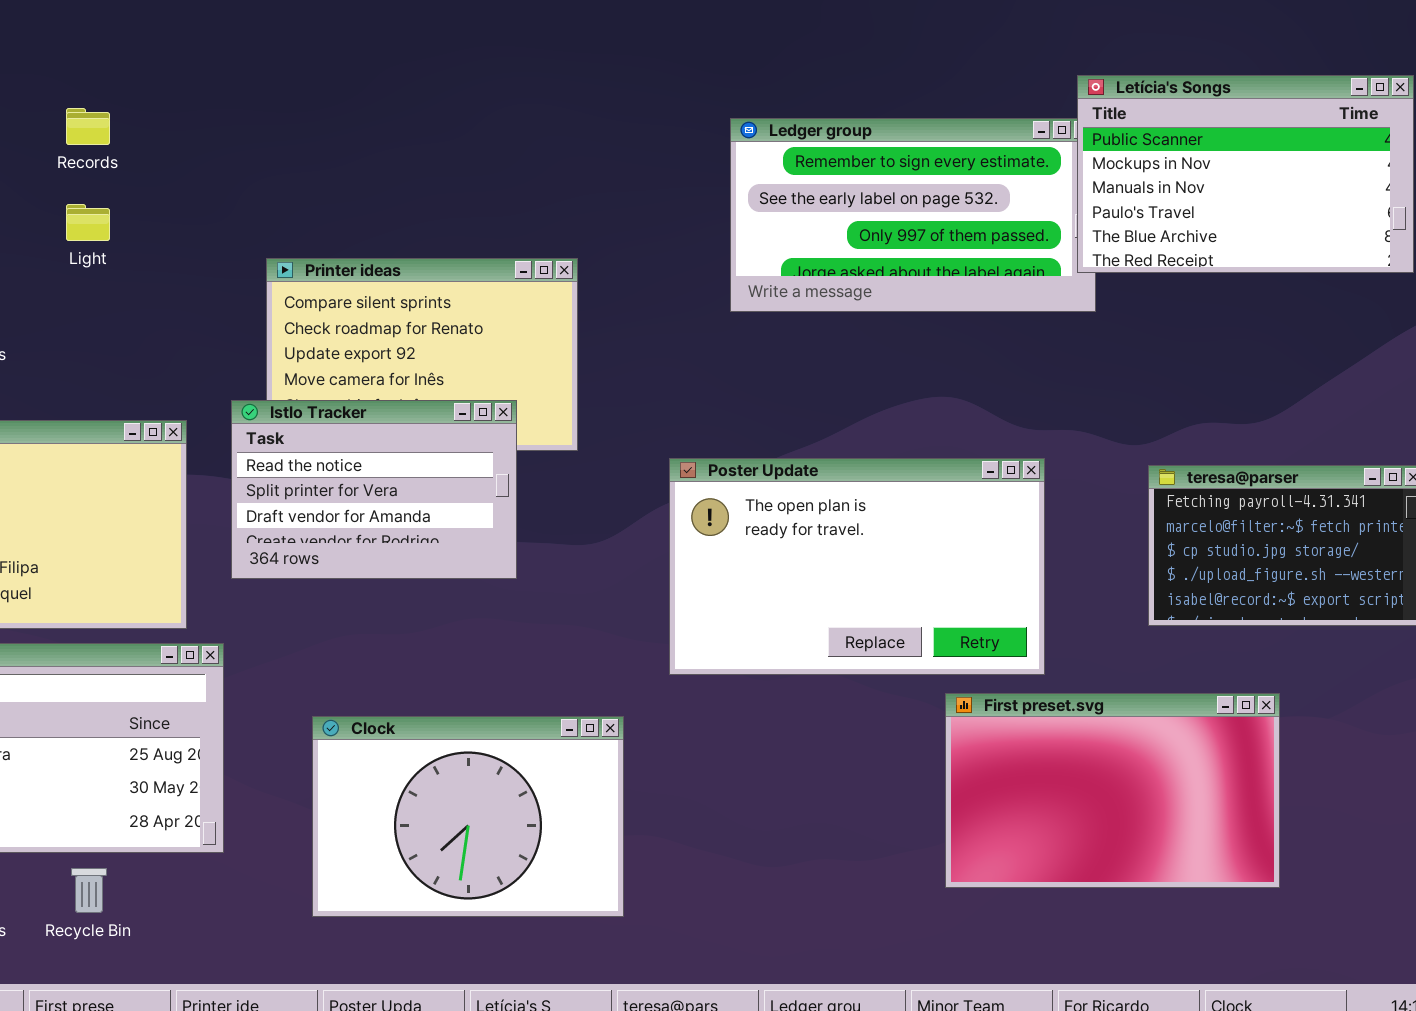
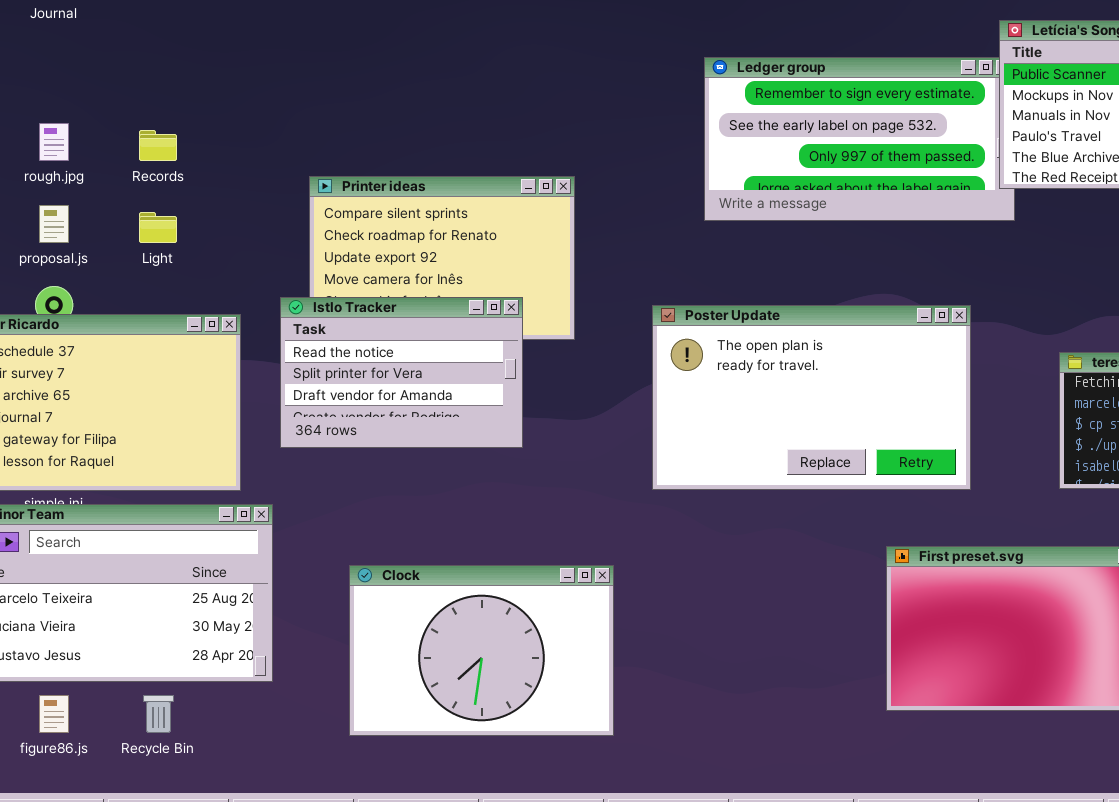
Records: [66,108,110,145] -> [139,130,177,161], moved
Light: [66,204,110,241] -> [139,212,177,243], moved
Poster Update: [669,458,1045,675] -> [652,305,971,490], moved

